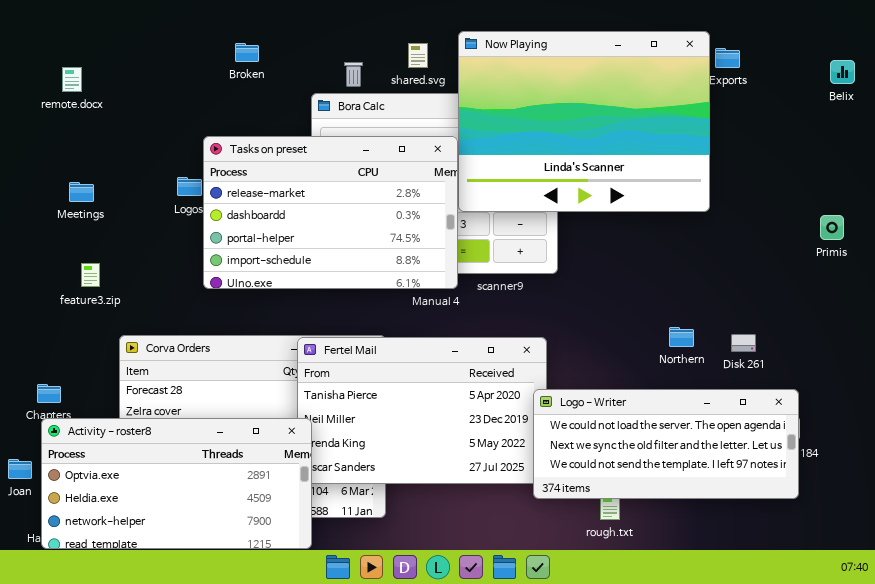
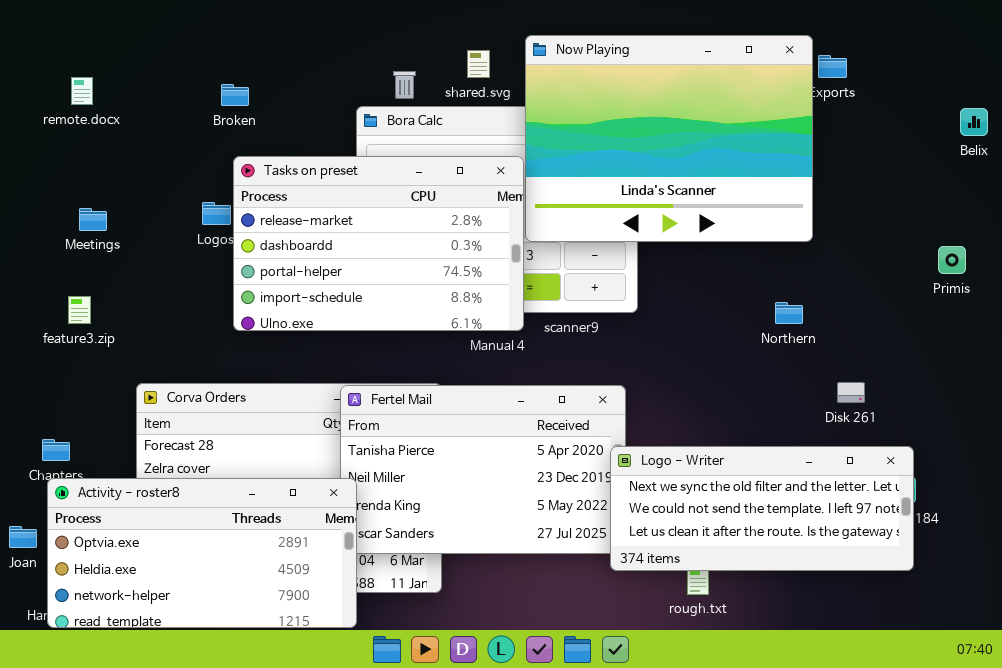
Broken: [235,43,259,62] -> [221,84,249,106], moved
Belix: [830,60,855,84] -> [960,108,988,136], moved
feature3.zip: [81,263,100,287] -> [68,296,91,324], moved
Northern: [669,327,694,347] -> [775,302,803,324], moved
Logo - Writer: [533,389,799,499] -> [610,446,914,571], scrolled down 1 row

